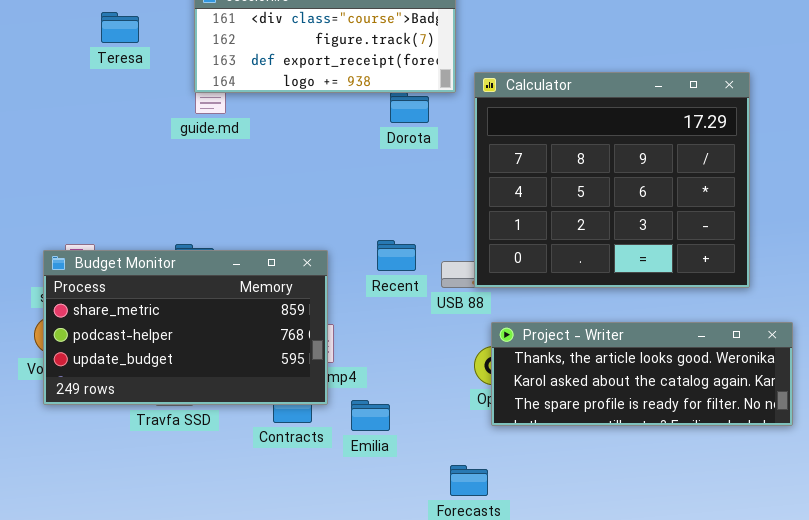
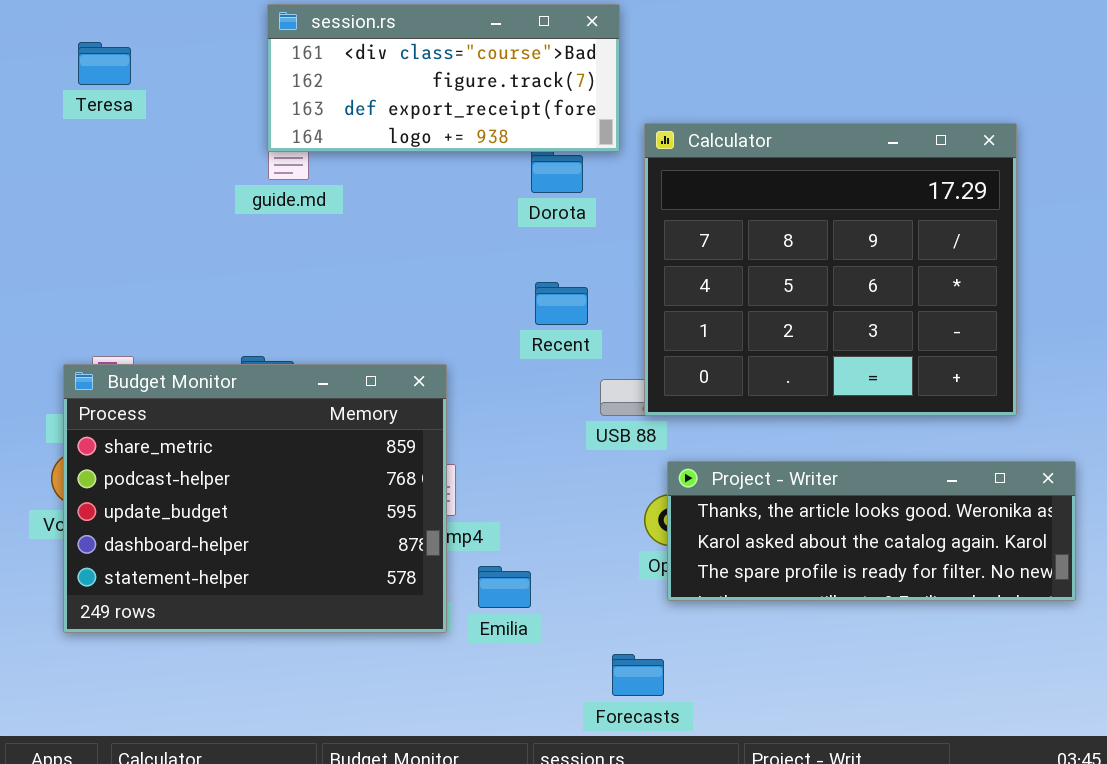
Teresa: [101,12,139,43] -> [78,42,131,85], moved
Recent: [377,240,416,271] -> [535,282,588,325], moved
Budget Monitor: [43,250,328,405] -> [63,364,447,633], resized

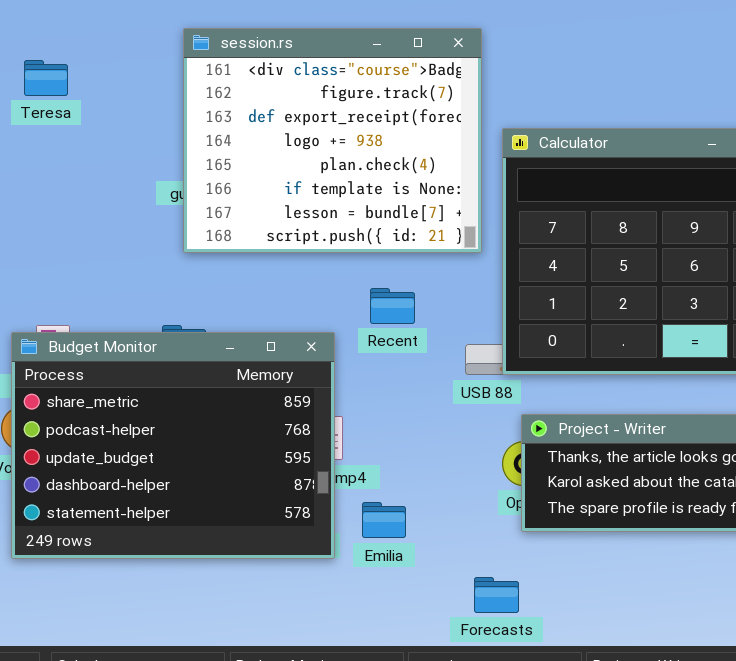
session.rs: [267,4,620,152] -> [183,28,482,253], resized
Recent: [535,282,588,325] -> [370,288,415,324], moved

